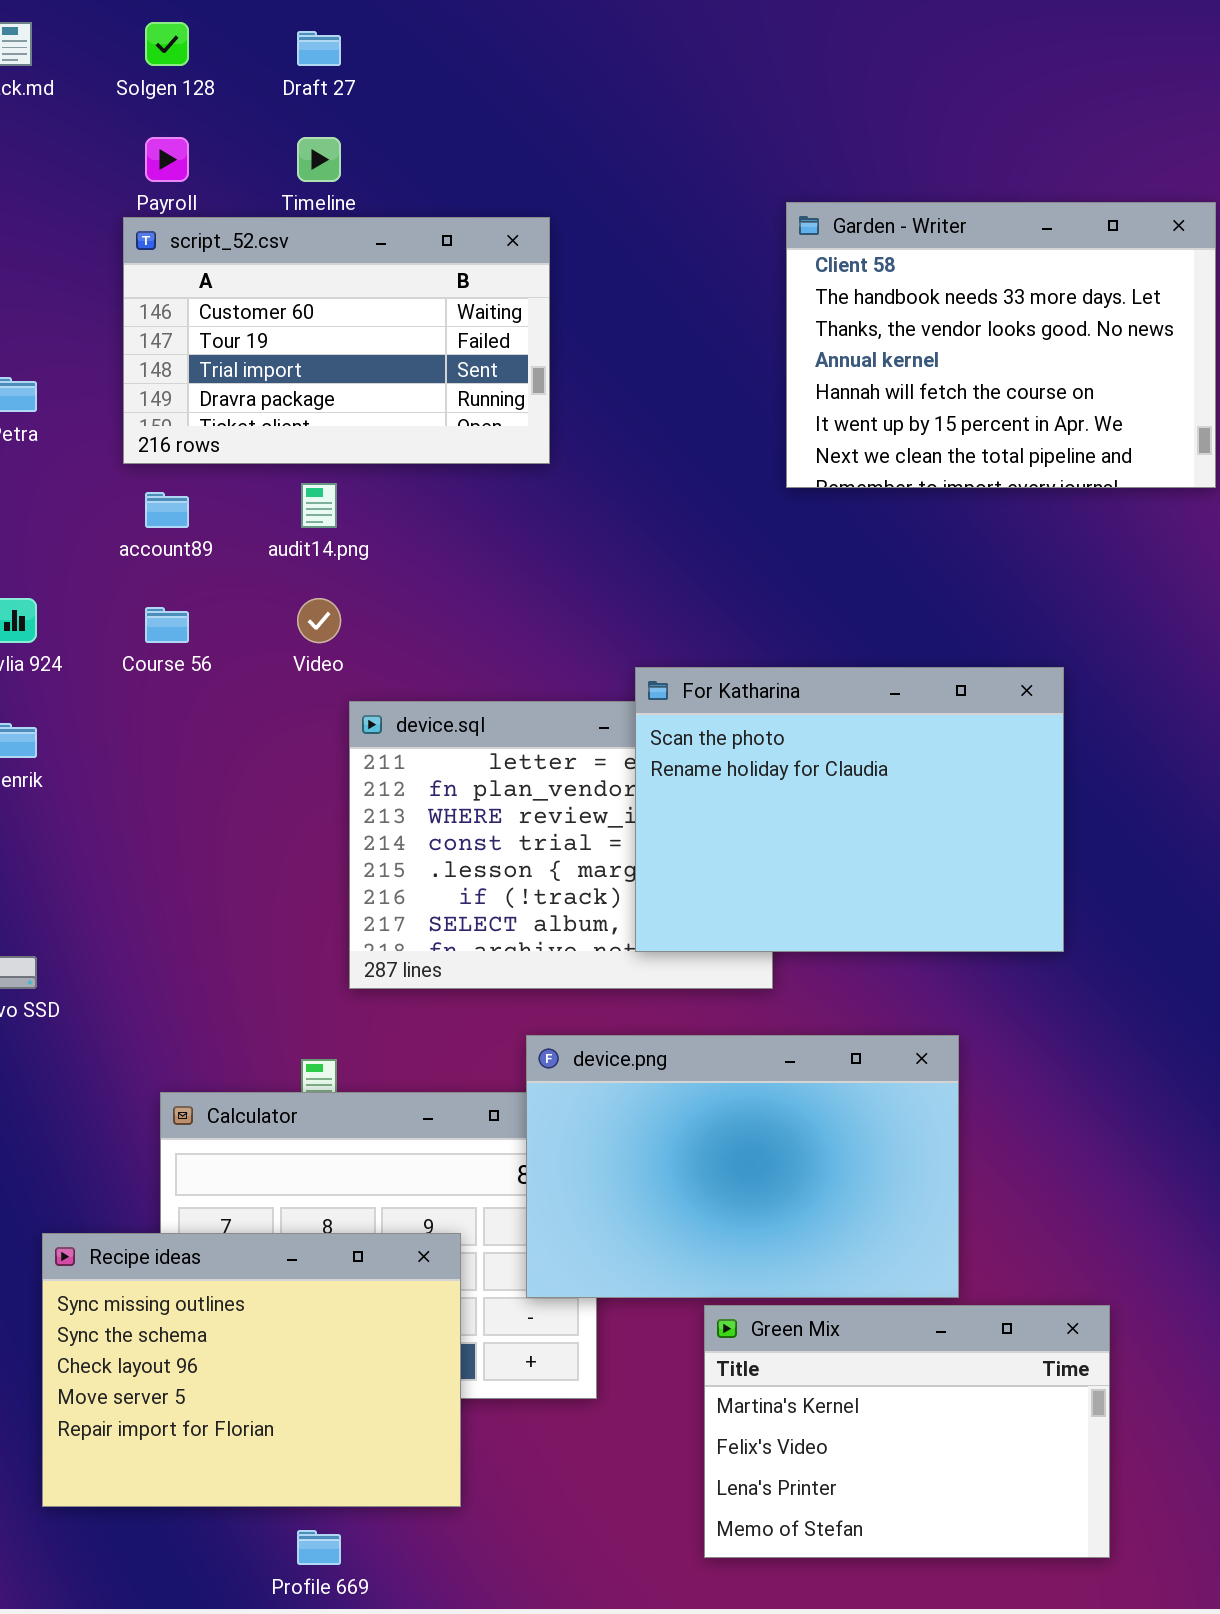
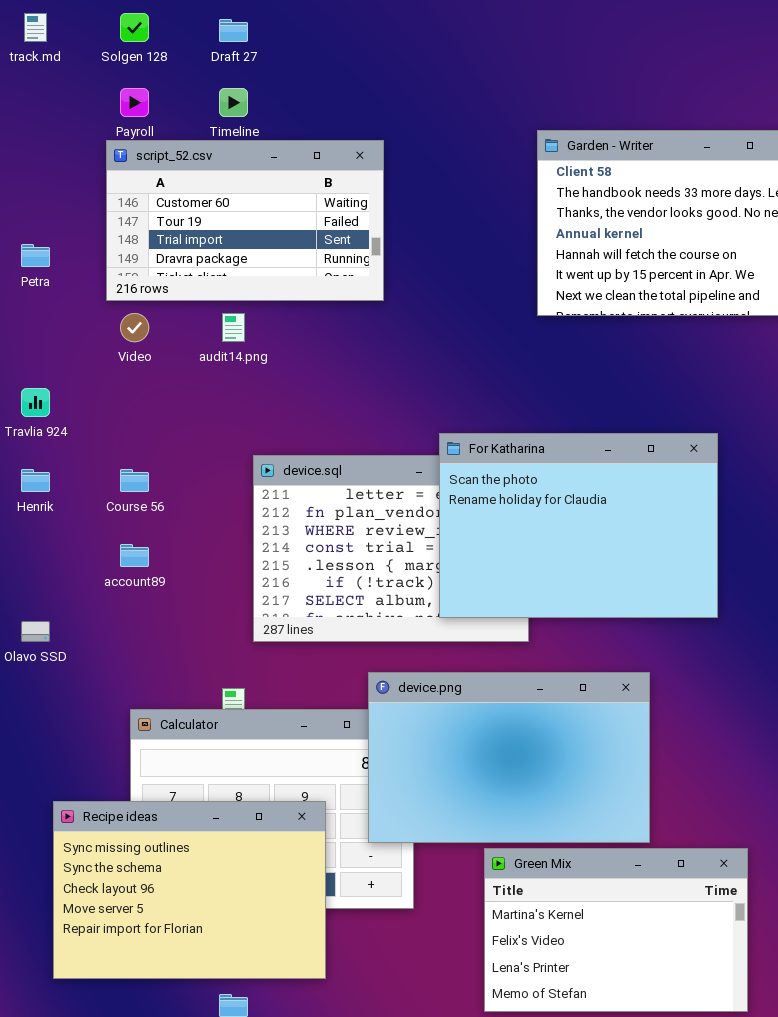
account89: [145,492,189,528] -> [120,544,149,567], moved
Video: [297,598,341,643] -> [120,313,149,342], moved
Course 56: [145,607,189,643] -> [120,469,149,492], moved

